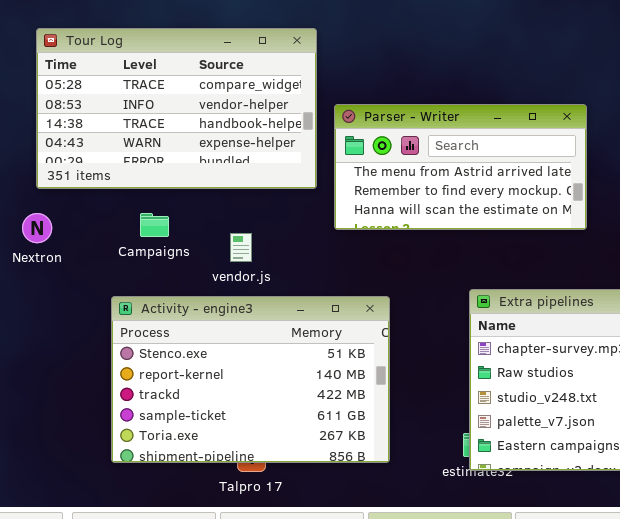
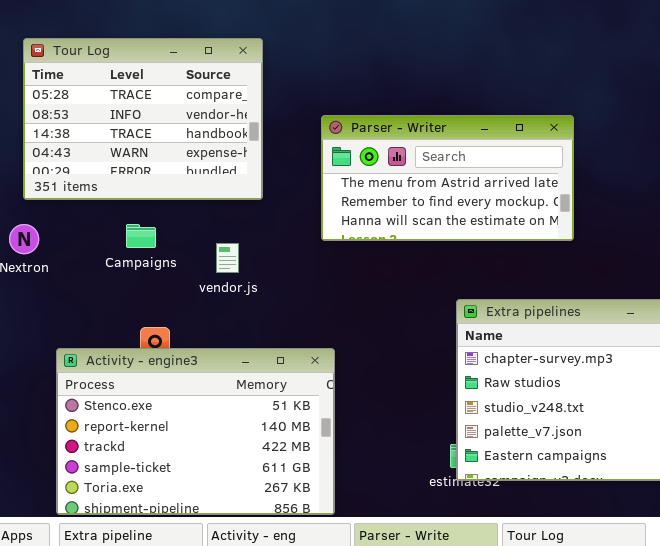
Tour Log: [36,28,317,189] -> [23,38,263,200], resized
Activity - engine3: [111,296,390,463] -> [56,348,335,515], moved

